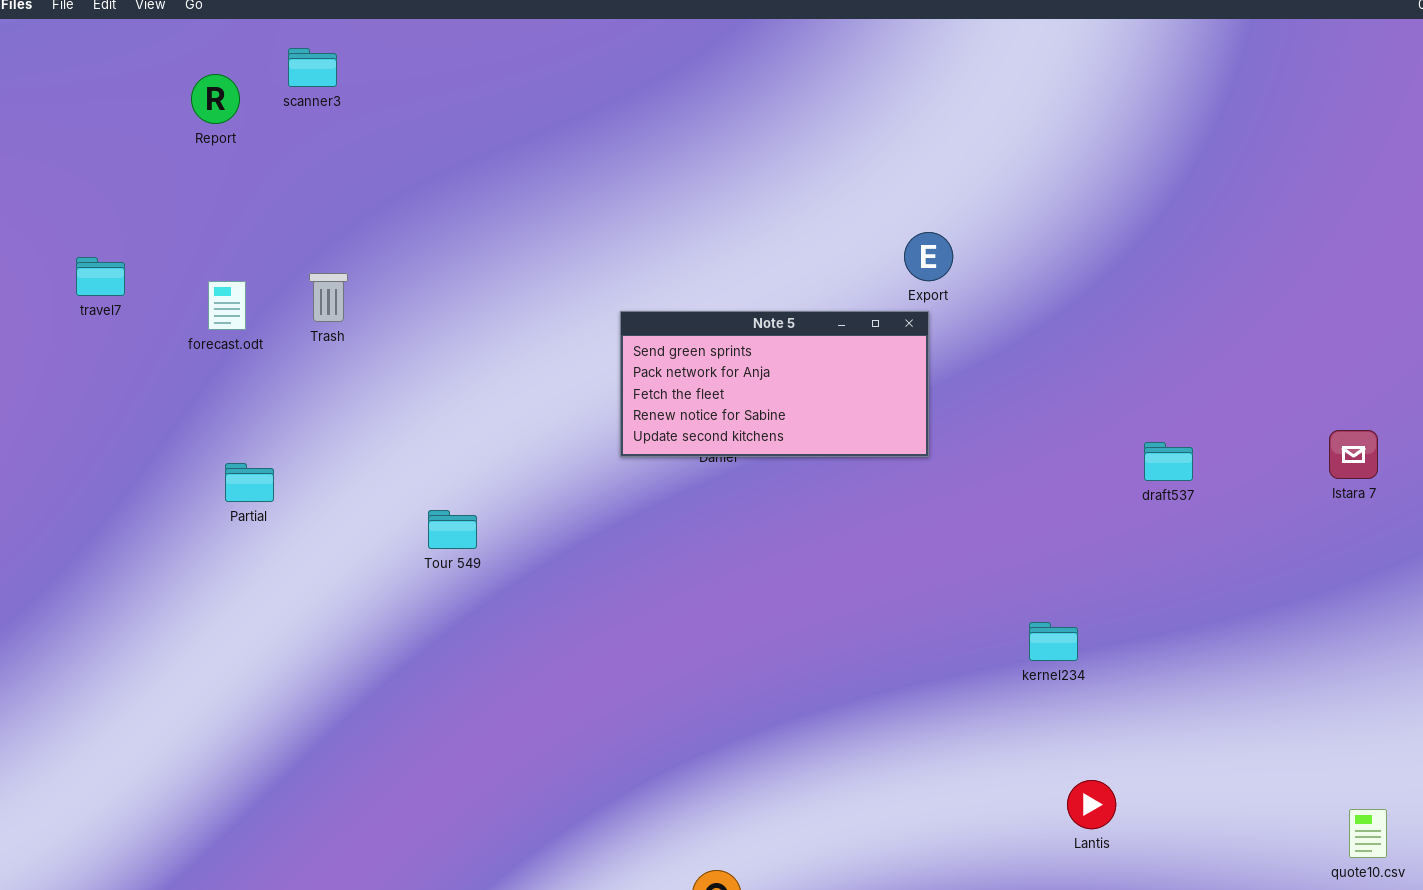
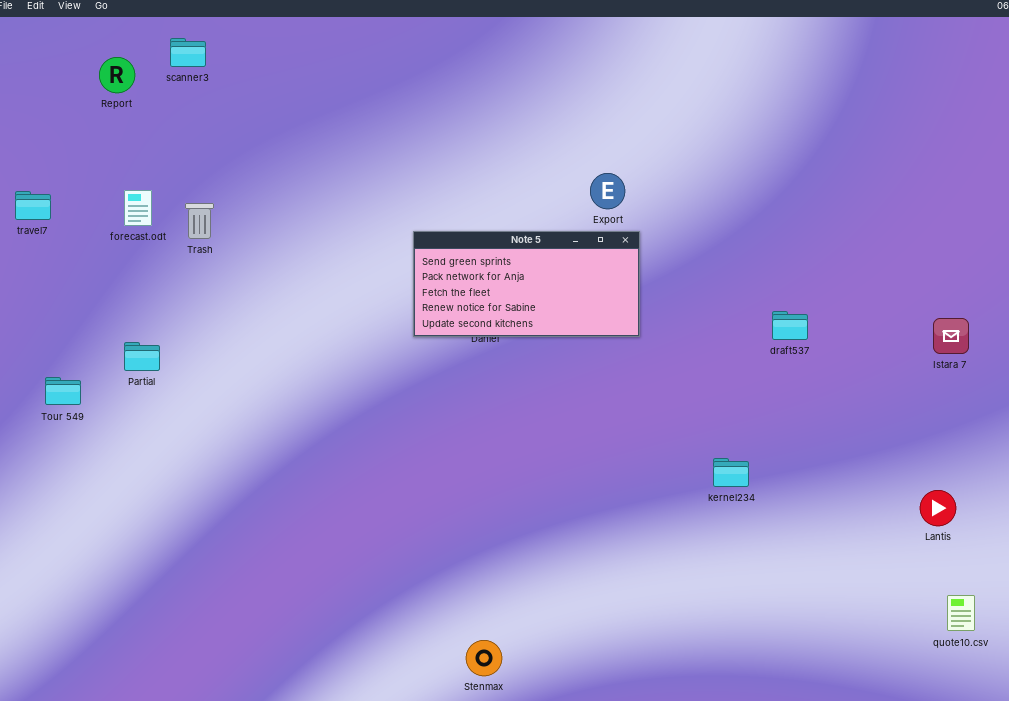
Export: [904,232,953,281] -> [590,173,625,209], moved
forecast.odt: [208,281,246,330] -> [124,190,152,226], moved
draft537: [1144,442,1193,481] -> [772,311,808,340], moved
Tour 549: [428,510,477,549] -> [45,377,81,405], moved
Lantis: [1067,780,1116,829] -> [920,490,956,526], moved

